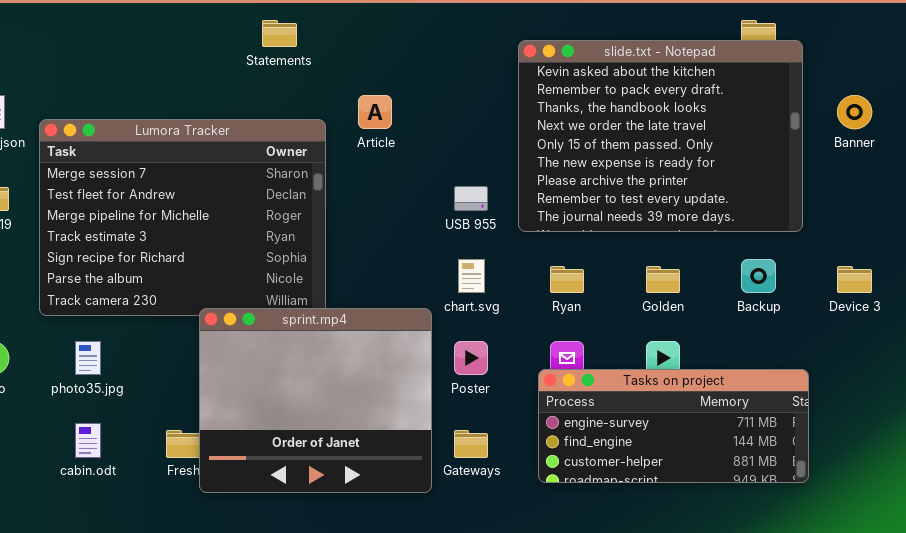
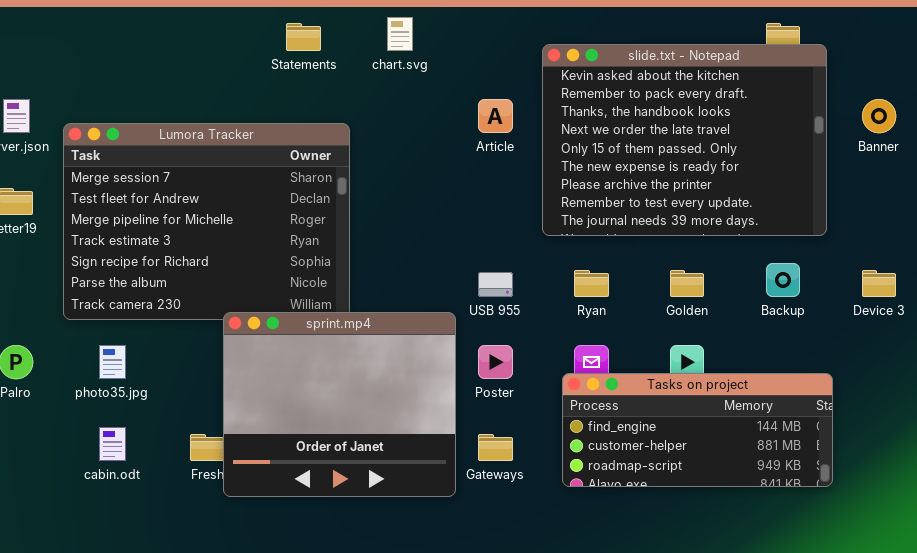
Article: [358,95,392,129] -> [478,99,513,133], moved
USB 955: [454,186,488,211] -> [478,272,513,297], moved
chart.svg: [458,259,485,293] -> [387,17,413,51], moved
Tasks on project: [538,369,809,483] -> [562,373,833,487], scrolled down 1 row

